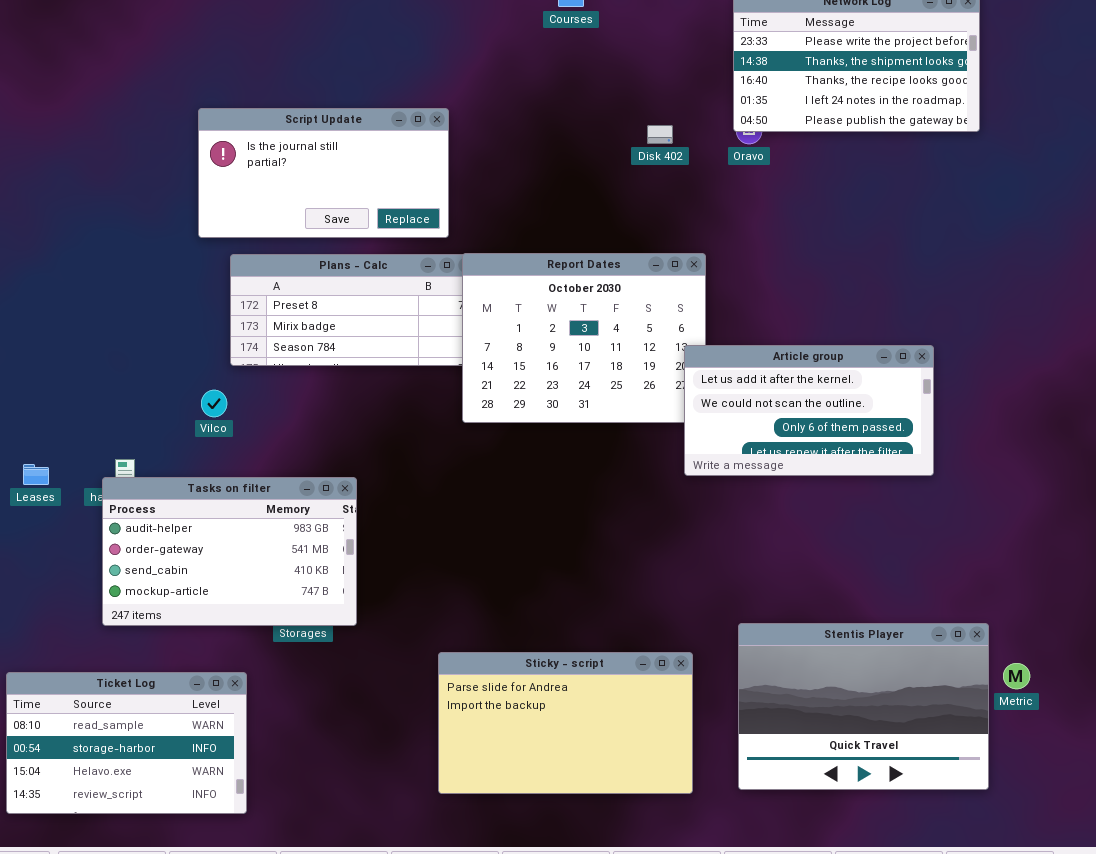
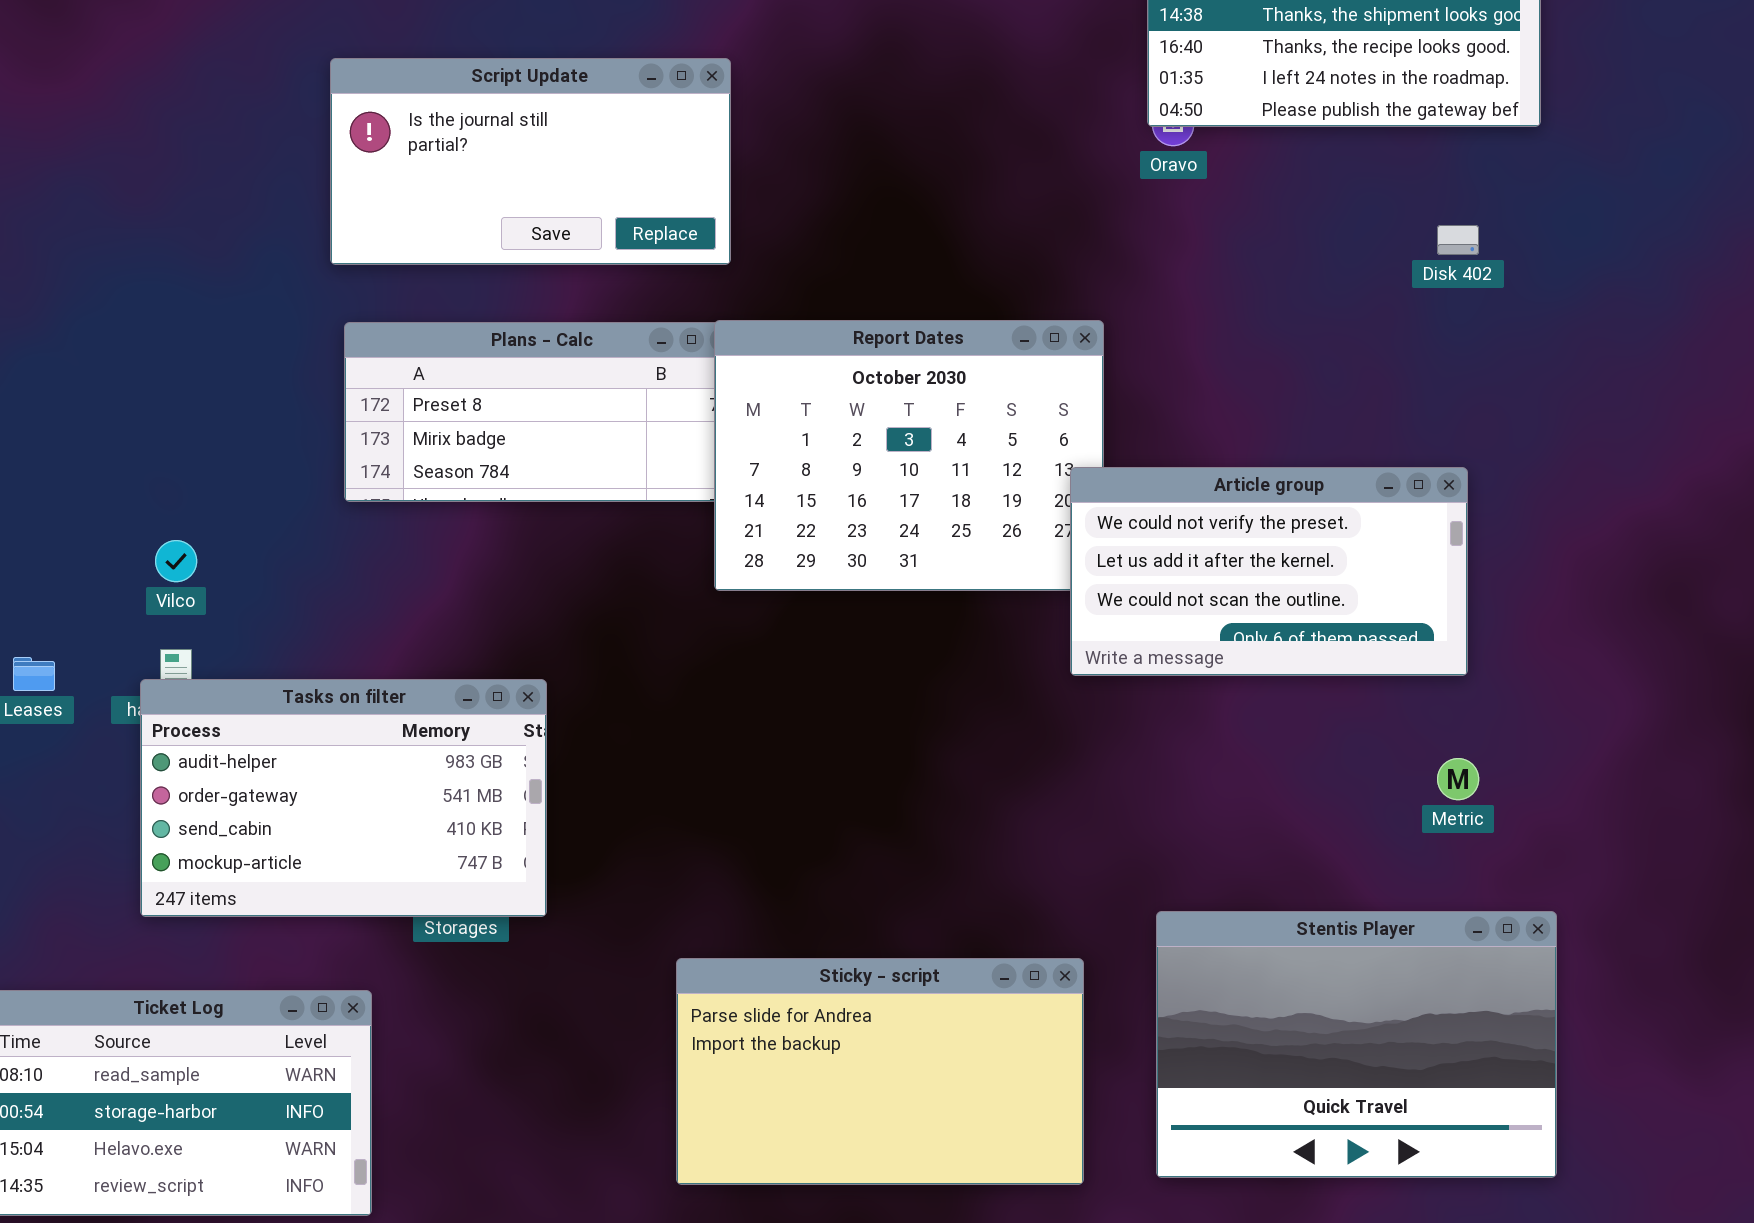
Script Update: [198,108,449,238] -> [330,58,731,265], moved
Disk 402: [647,125,673,144] -> [1437,225,1479,255], moved
Article group: [684,345,934,476] -> [1070,467,1468,676], scrolled up 1 row
Vilco: [201,390,227,417] -> [155,540,197,582], moved
Metric: [1003,663,1030,689] -> [1437,758,1479,800], moved

